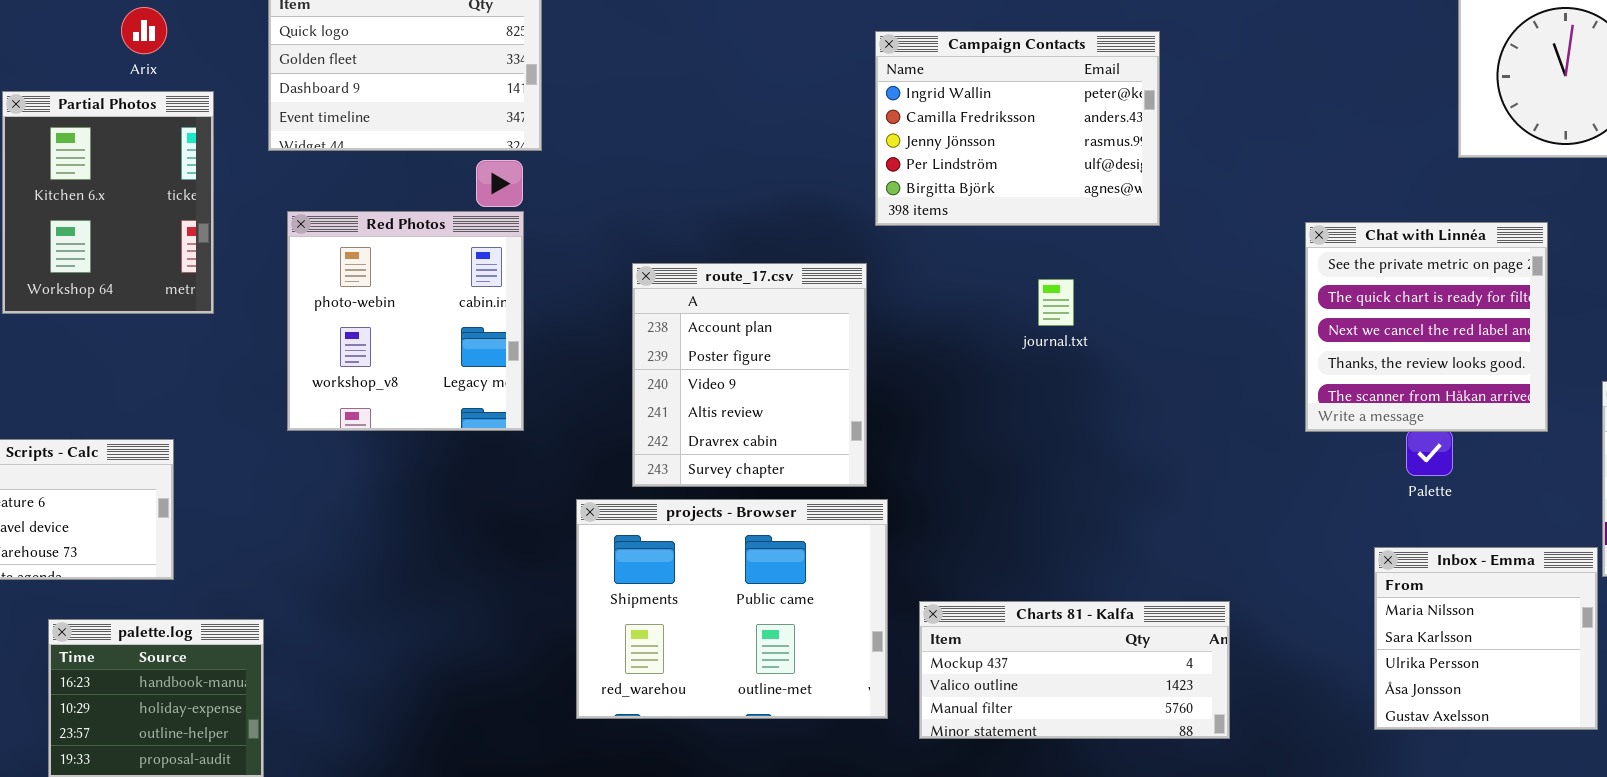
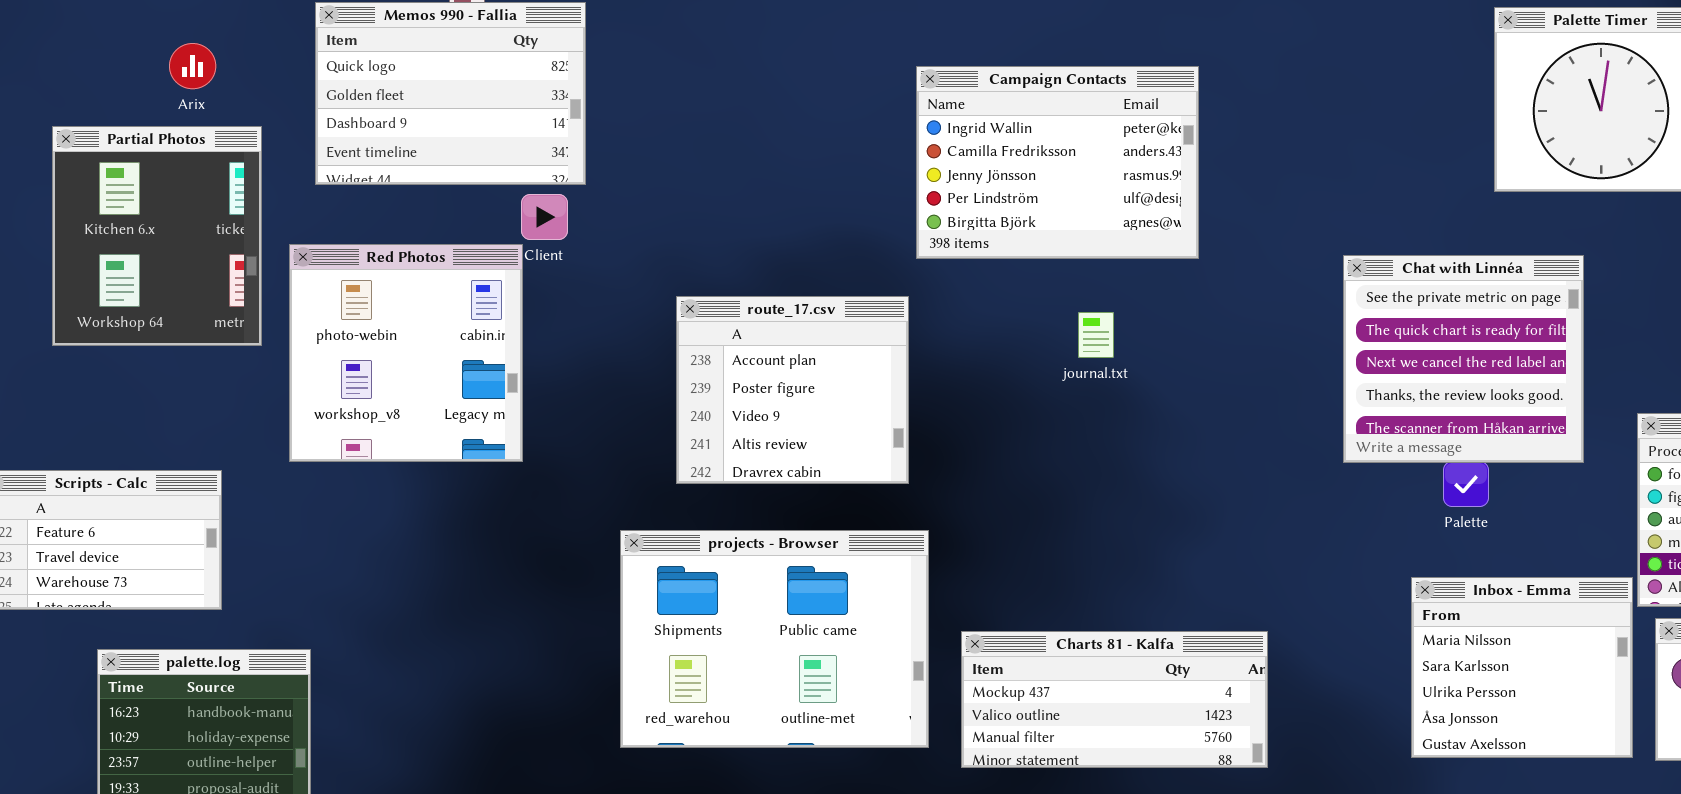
Red Photos: [287,211,524,431] -> [289,244,523,462], moved
route_17.csv: [632,263,867,487] -> [676,296,909,484], resized

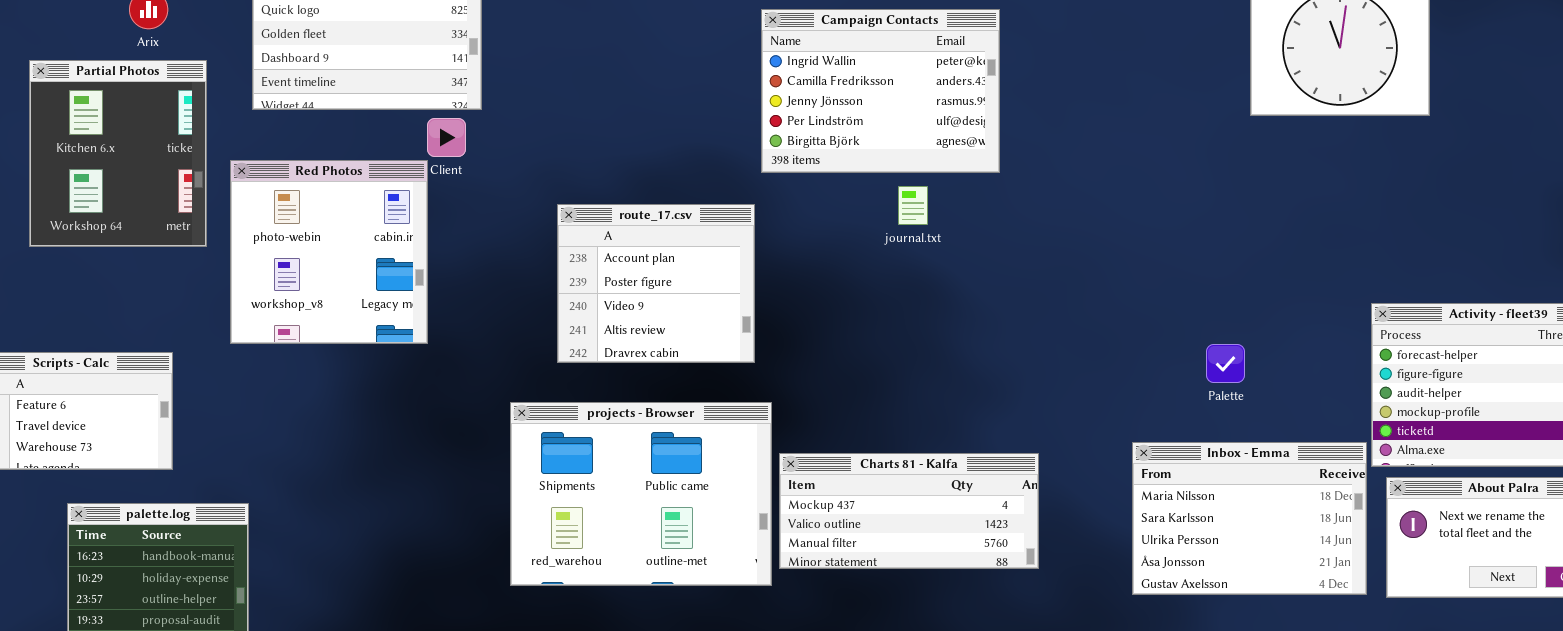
Chat with Linnéa: [1343,255,1584,463] -> none, closed
journal.txt: [1078,312,1114,358] -> [898,186,928,225], moved
Inbox - Emma: [1411,577,1633,758] -> [1132,442,1367,595], resized
Charts 81 - Kalfa: [961,631,1268,768] -> [779,453,1039,569], moved

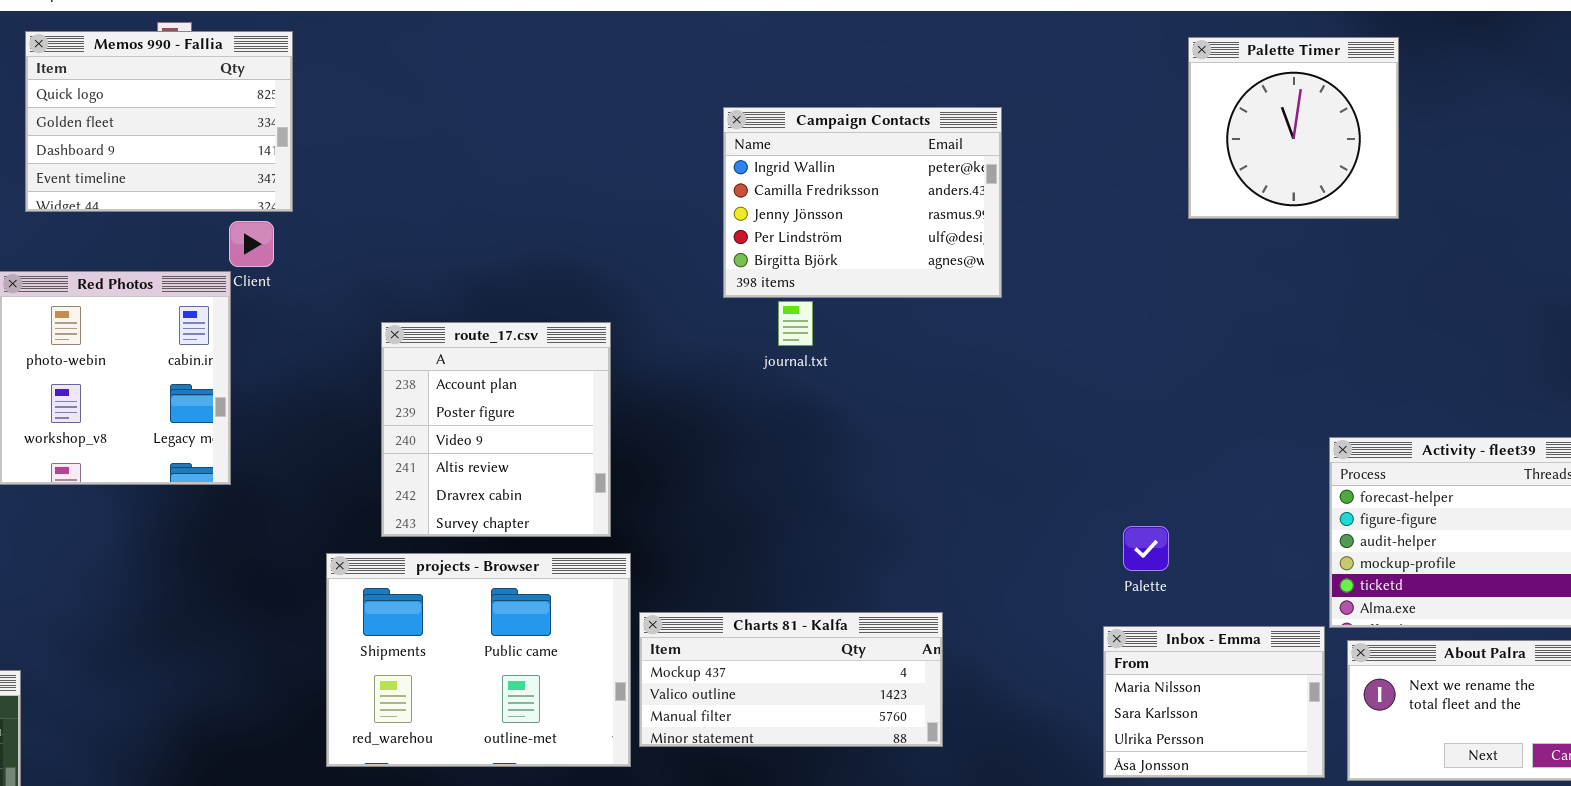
Campaign Contacts: [761,9,1000,173] -> [723,107,1002,298], moved
route_17.csv: [557,204,755,363] -> [381,322,611,537], resized
Palette: [1206,344,1245,383] -> [1123,526,1169,571], moved
Inbox - Emma: [1132,442,1367,595] -> [1103,626,1325,778], resized

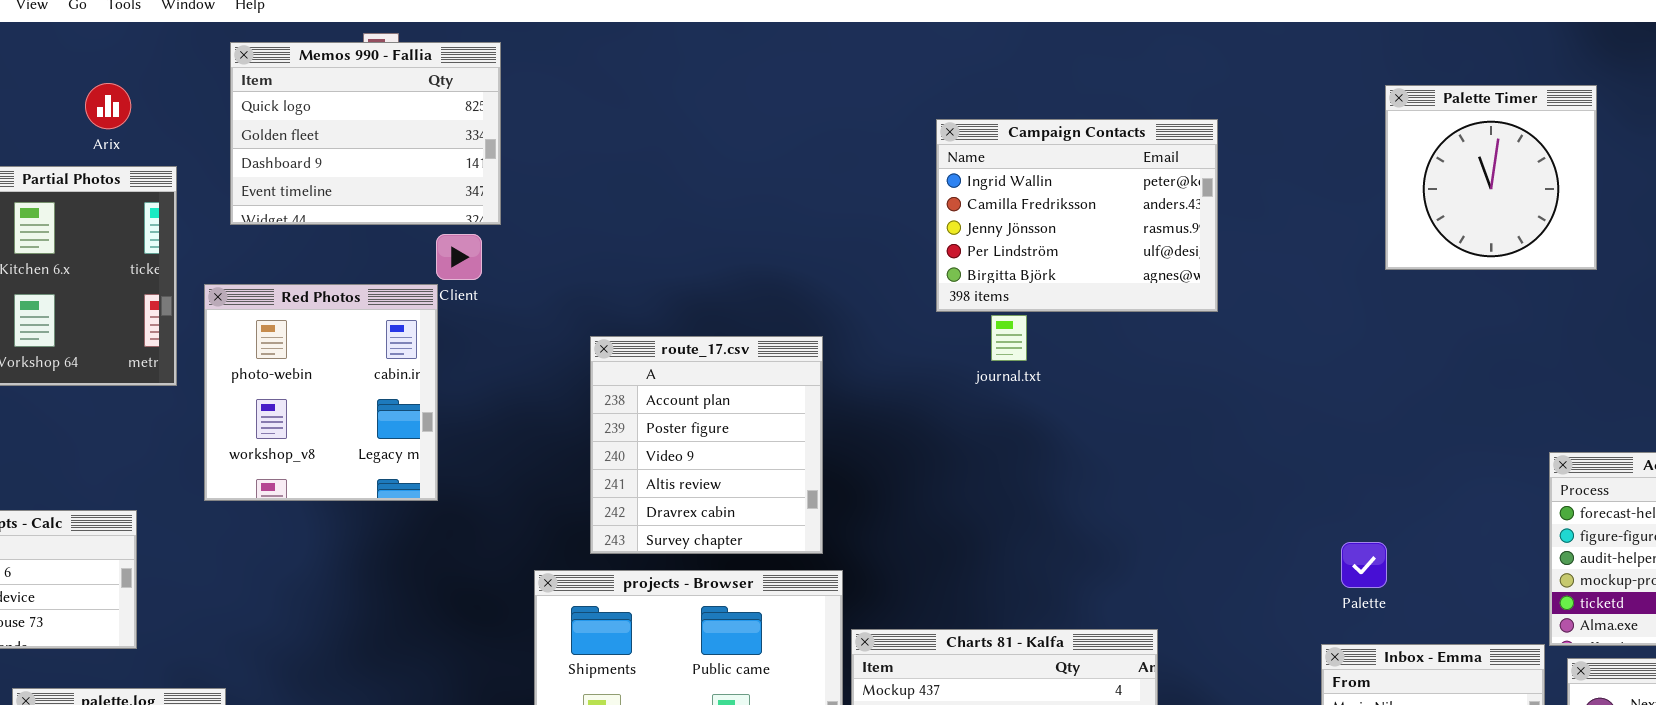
Palette Timer: [1188,37,1399,219] -> [1385,85,1597,270], moved

